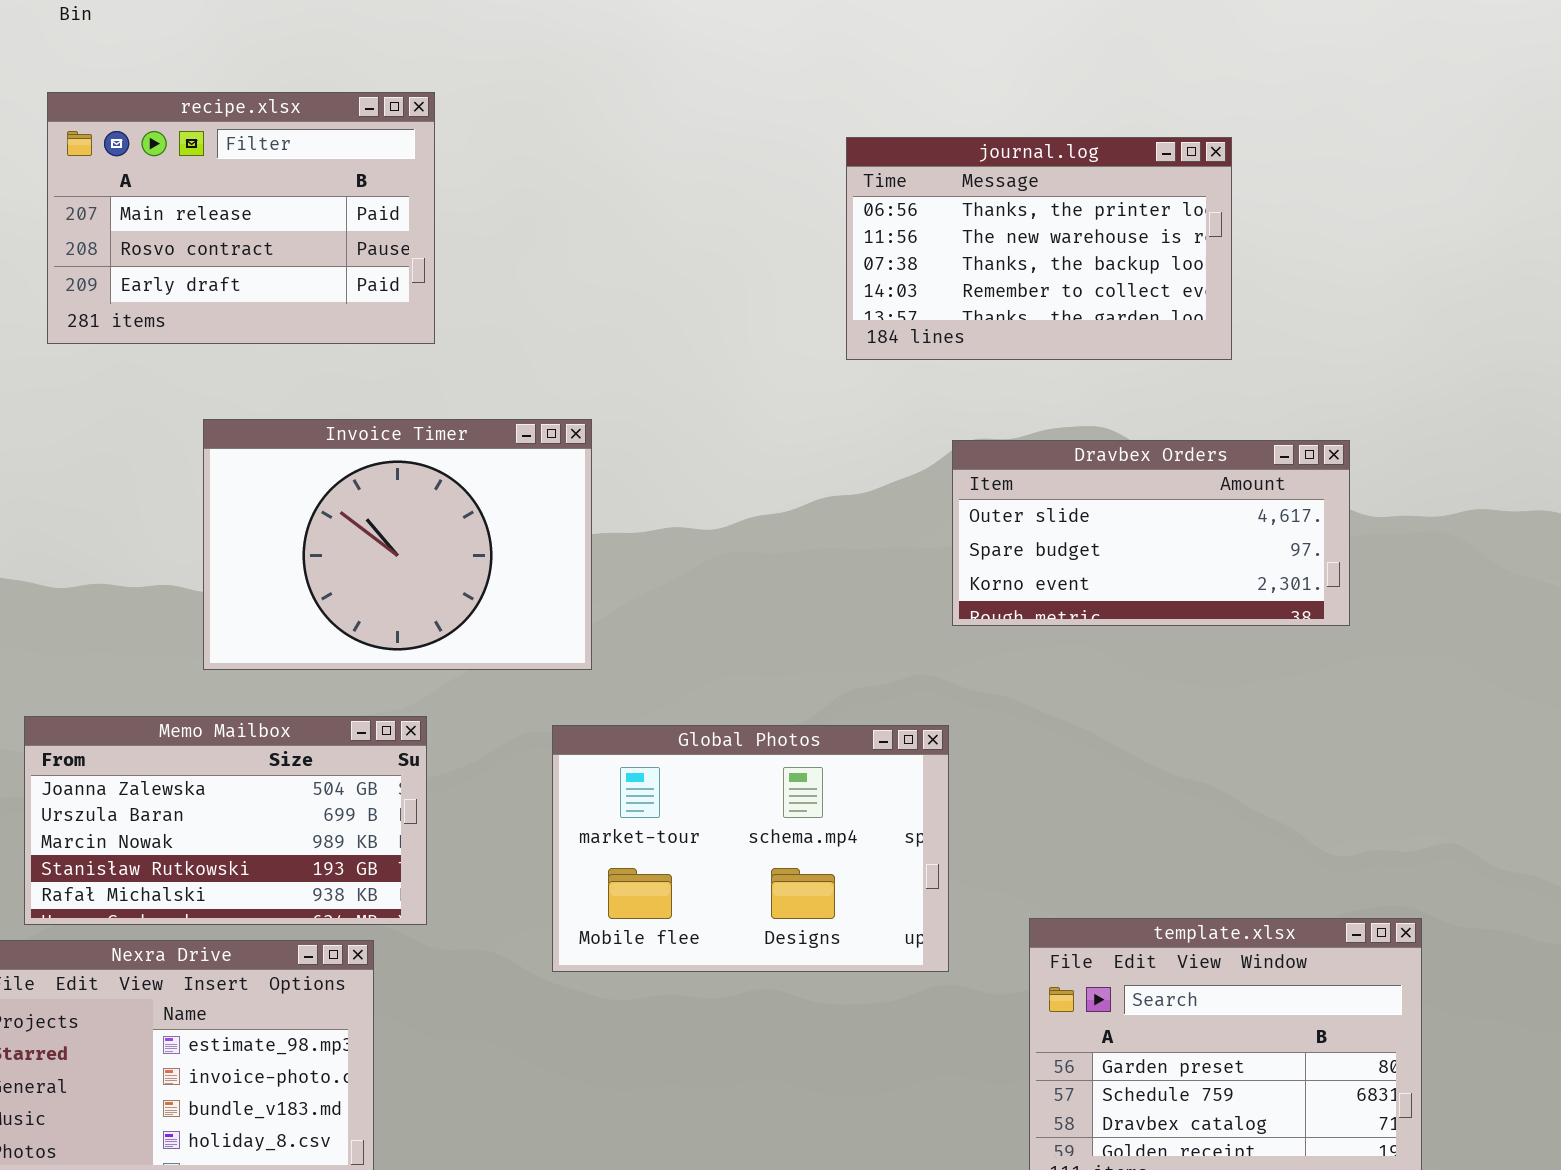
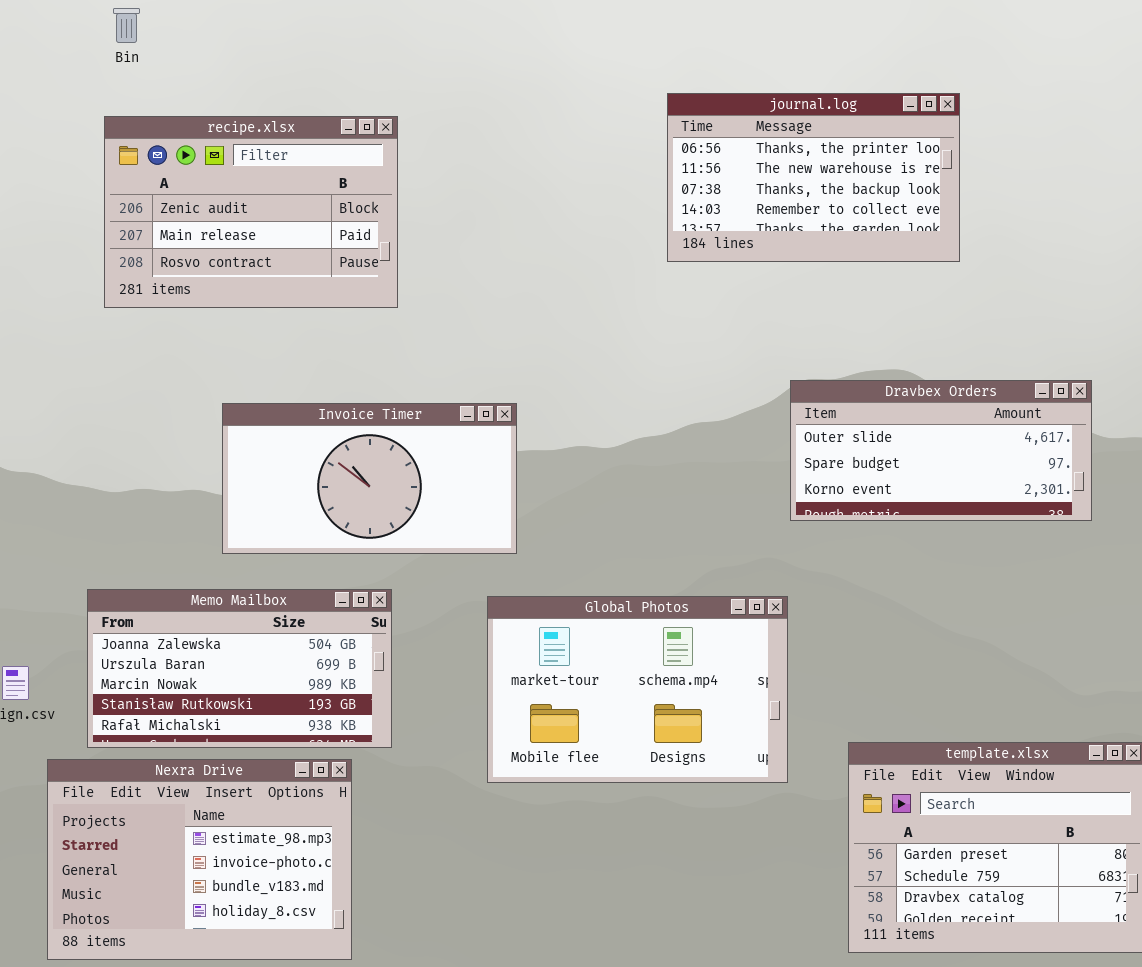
recipe.xlsx: [47,92,435,344] -> [104,116,398,308], scrolled up 1 row
journal.log: [846,137,1232,360] -> [667,93,960,262], moved
Invoice Timer: [203,419,592,670] -> [222,403,517,554], resized

